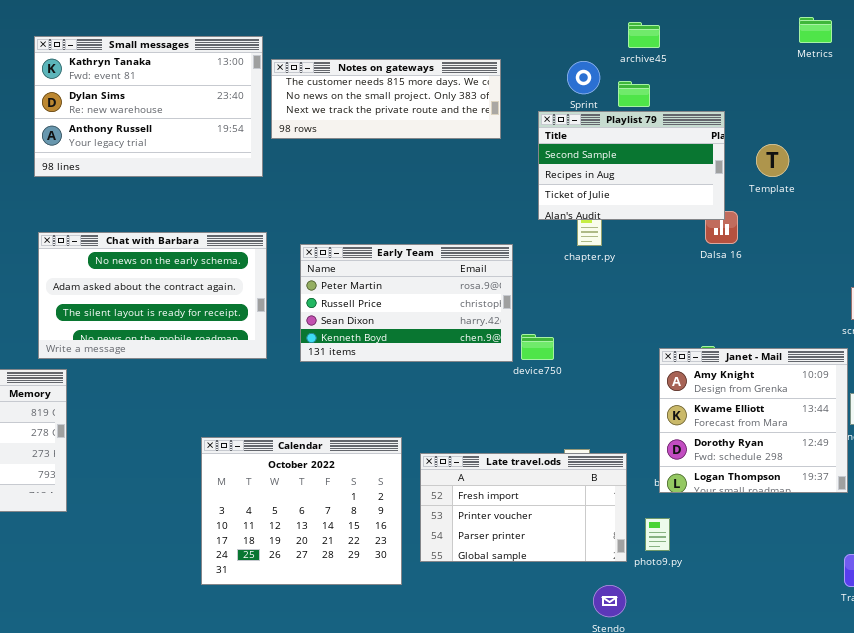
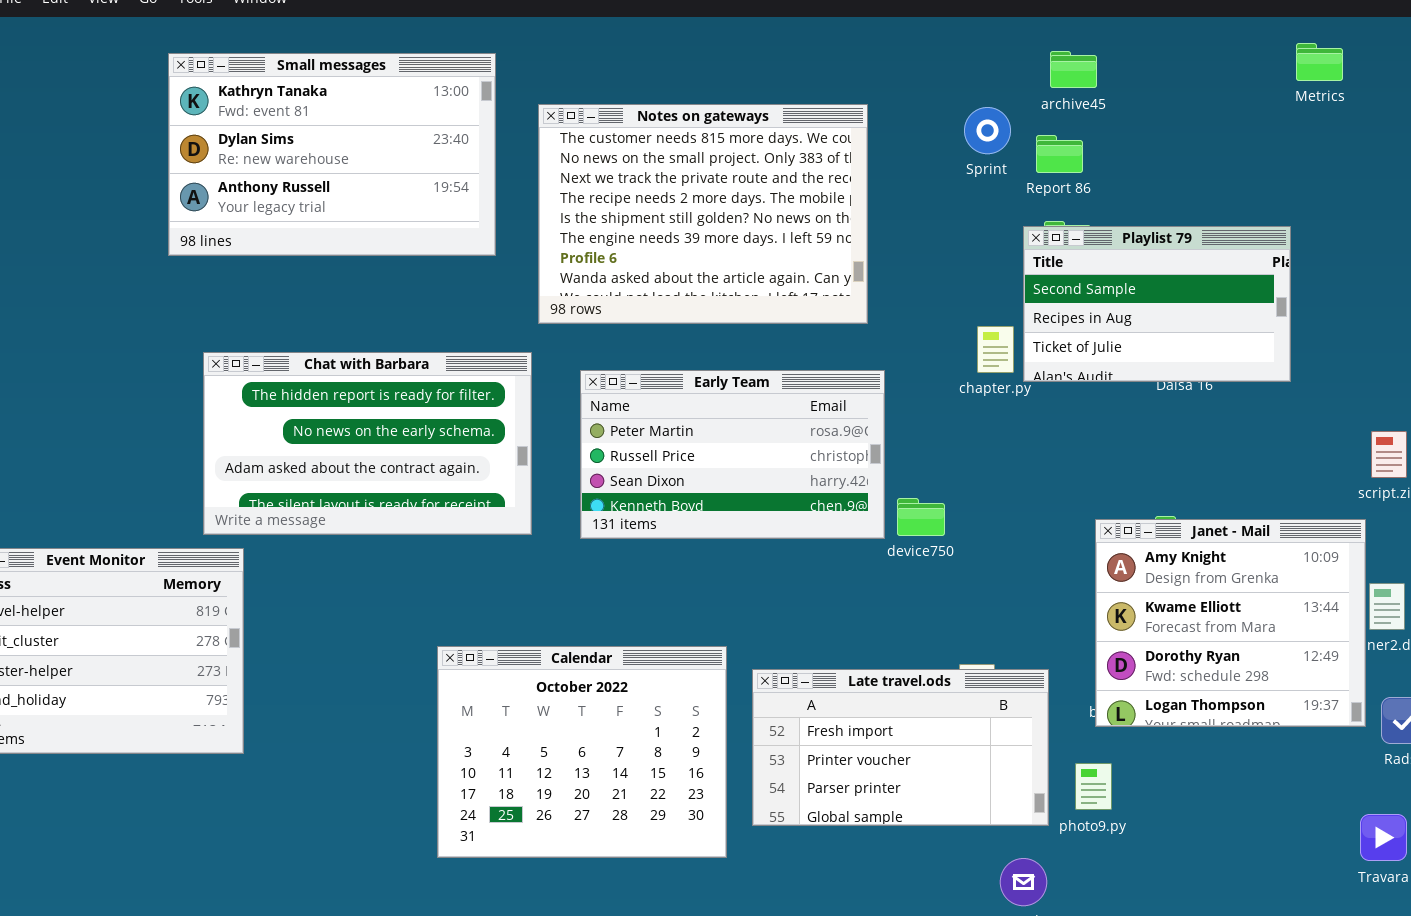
Small messages: [34,36,263,177] -> [168,53,496,256], moved
Notes on gateways: [271,59,501,139] -> [538,104,868,324], resized
Playlist 79: [538,111,725,220] -> [1023,226,1291,382], moved
Chat with Barbara: [38,232,267,359] -> [203,352,532,535], scrolled up 1 row

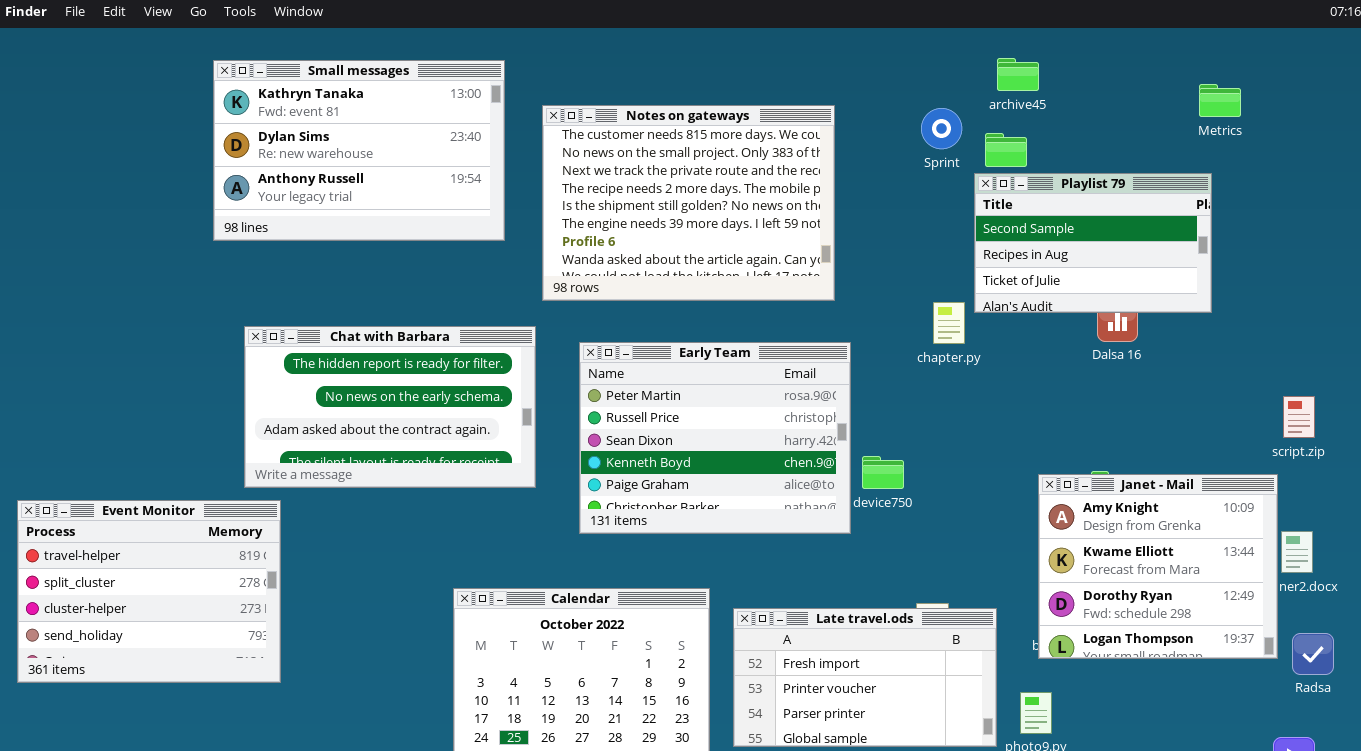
Metrics: [1296,43,1343,81] -> [1199,84,1241,117], moved
Playlist 79: [1023,226,1291,382] -> [974,173,1212,313], moved
Early Team: [580,370,885,539] -> [579,342,851,534], resized

